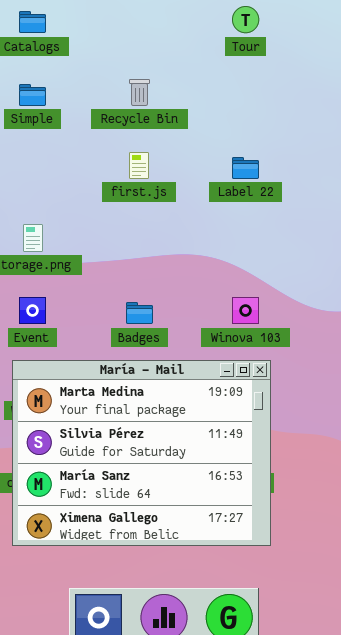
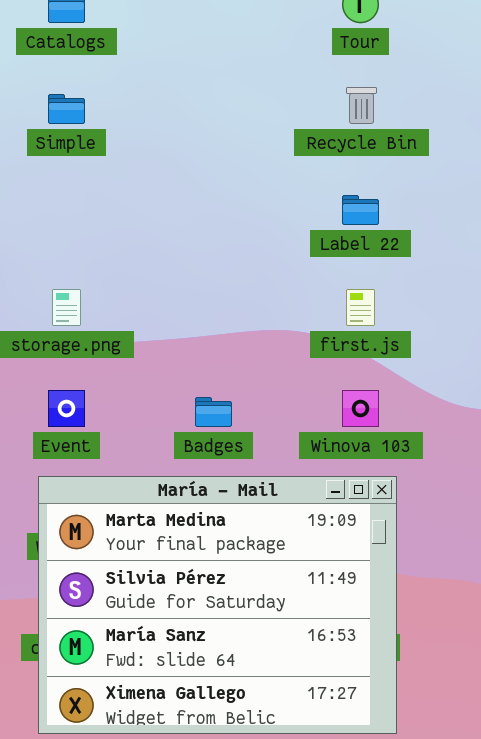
Recycle Bin: [129,79,150,106] -> [346,87,377,124], moved
first.js: [129,152,149,179] -> [346,289,375,326], moved

